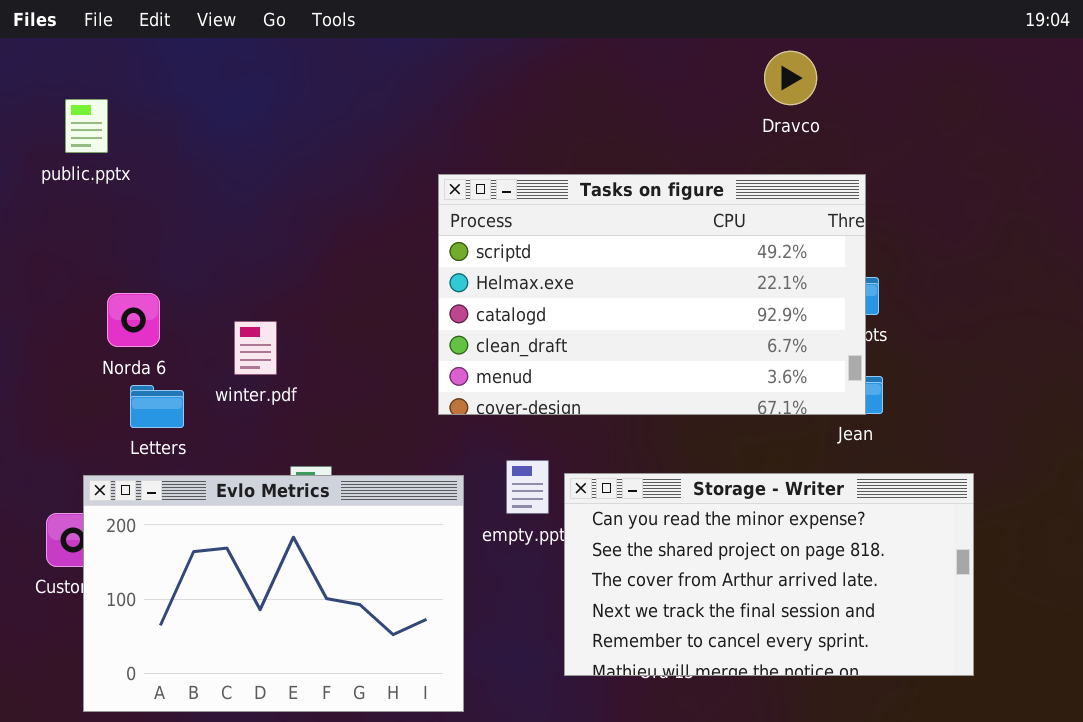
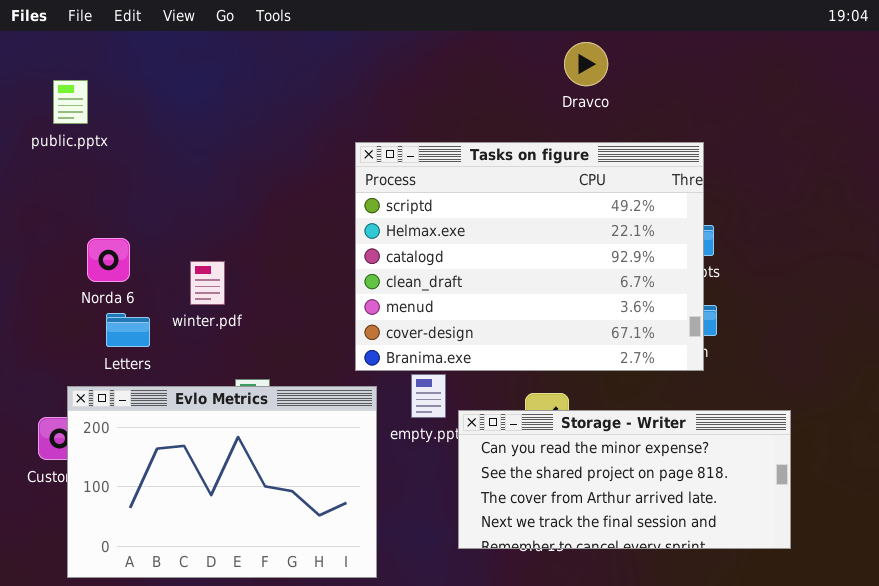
Dravco: [764,51,817,105] -> [564,42,608,86], moved
Tasks on figure: [438,174,866,415] -> [355,142,704,371], resized
Storage - Writer: [564,473,974,676] -> [458,410,791,549], resized

